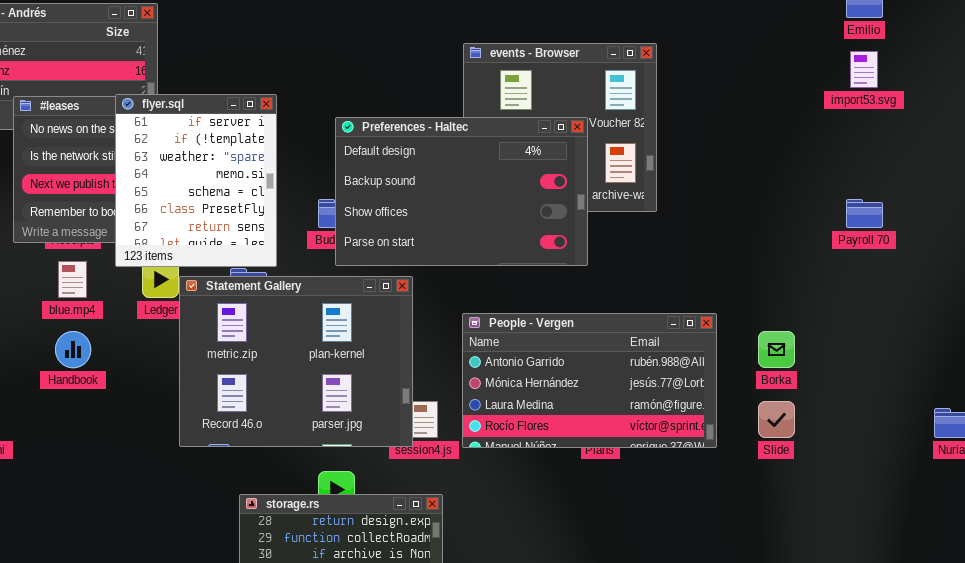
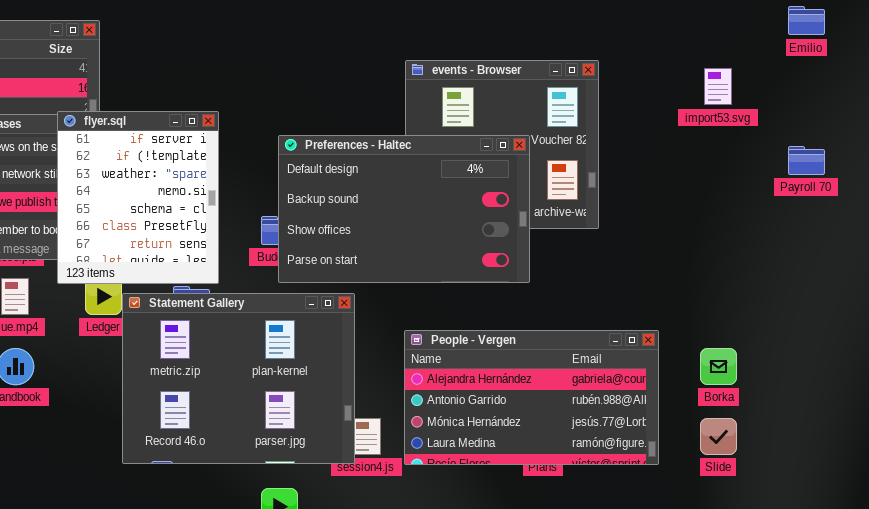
import53.svg: [850,51,878,88] -> [704,68,732,105], moved
Payroll 70: [846,199,883,228] -> [788,146,825,175], moved
People - Vergen: [462,313,717,448] -> [404,330,659,465], scrolled up 1 row

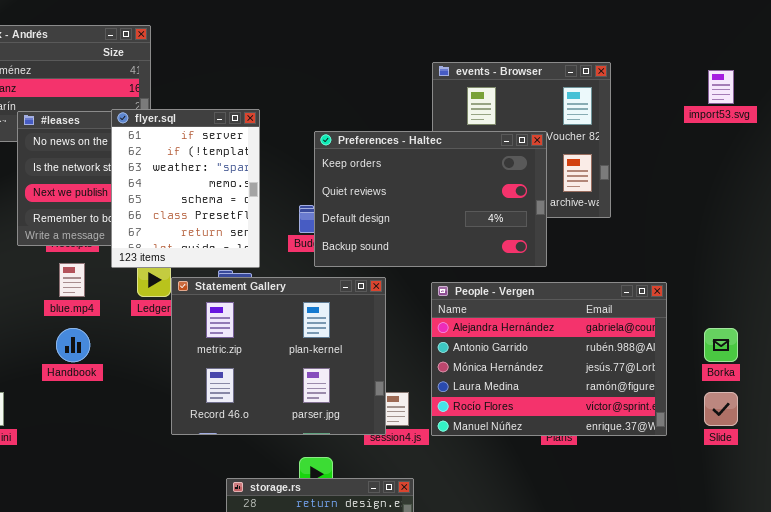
Preferences - Haltec: [278,135,530,283] -> [314,131,547,267], scrolled up 2 rows
People - Vergen: [404,330,659,465] -> [431,282,667,436], resized

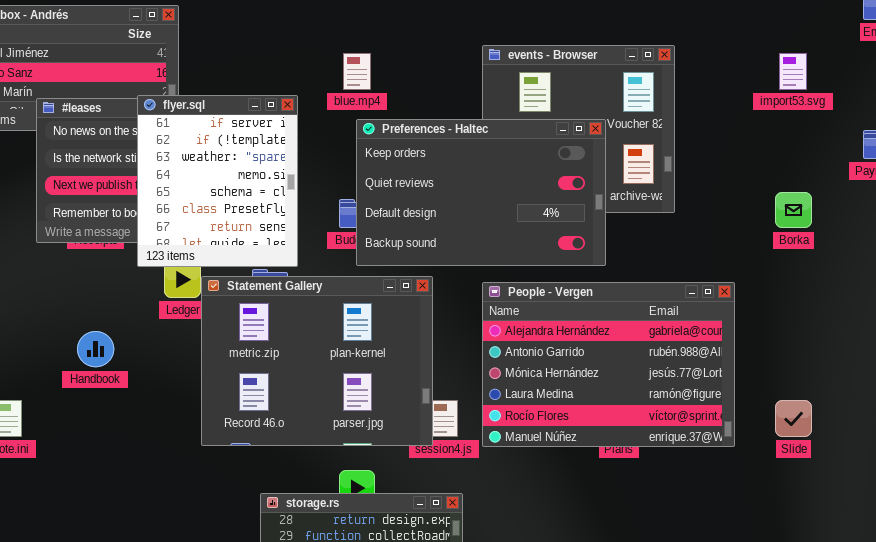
blue.mp4: [59,263,85,297] -> [343,53,371,90], moved
Borka: [704,328,738,362] -> [775,192,812,228], moved

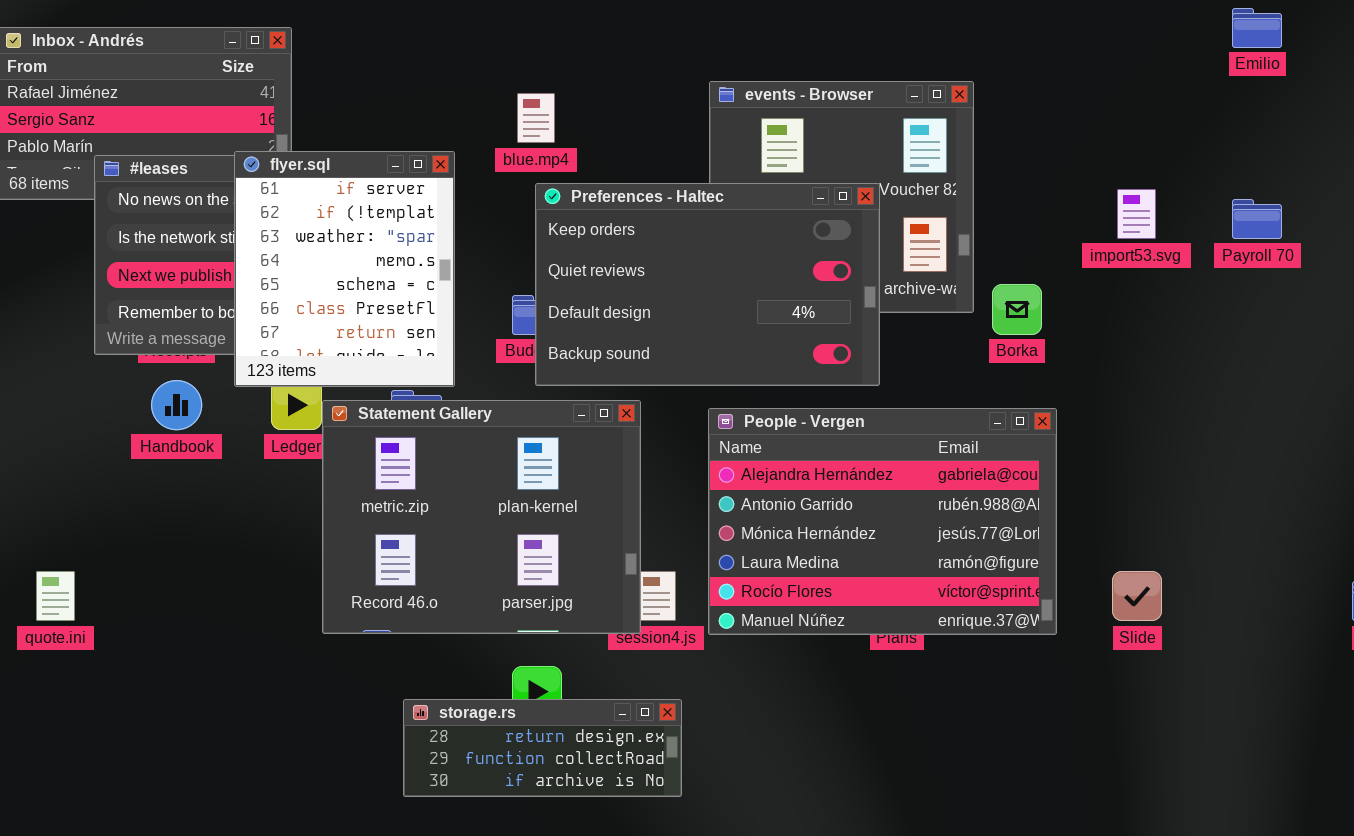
import53.svg: [779,53,807,90] -> [1117,189,1156,239], moved
Borka: [775,192,812,228] -> [992,284,1042,335], moved
Handbook: [77,331,114,367] -> [151,380,202,430], moved

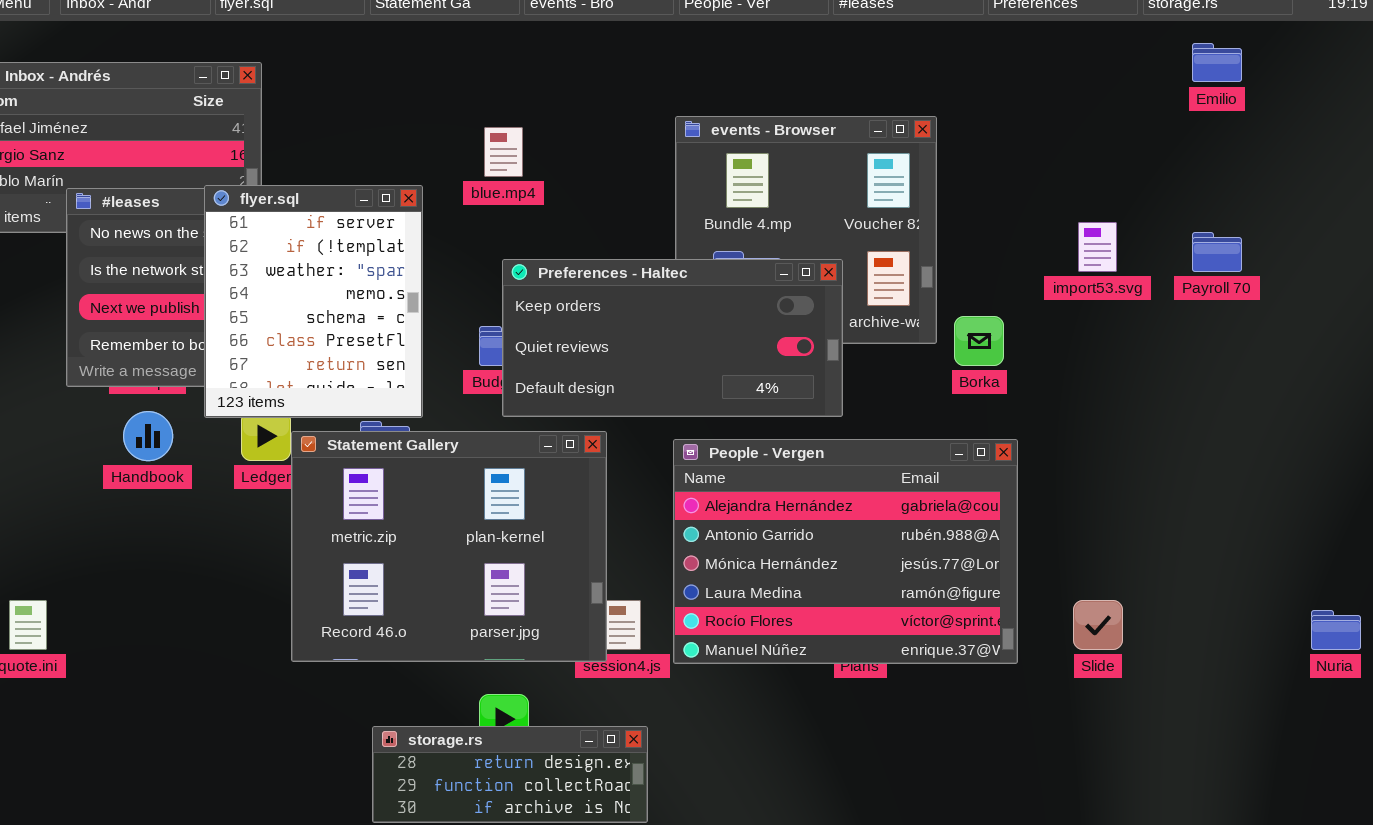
Preferences - Haltec: [535,183,880,386] -> [502,259,843,417], resized

